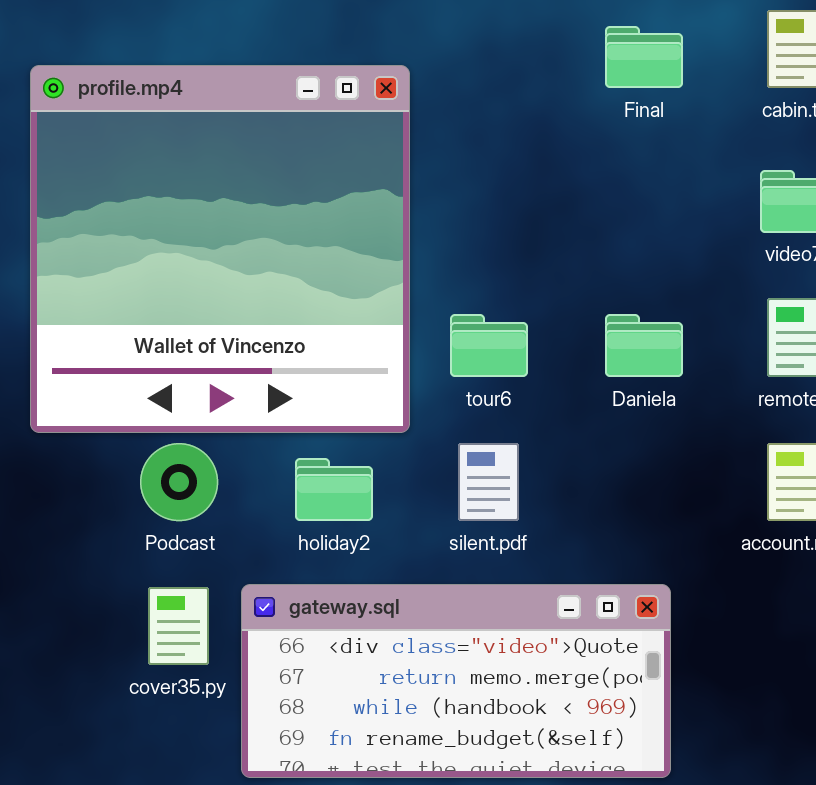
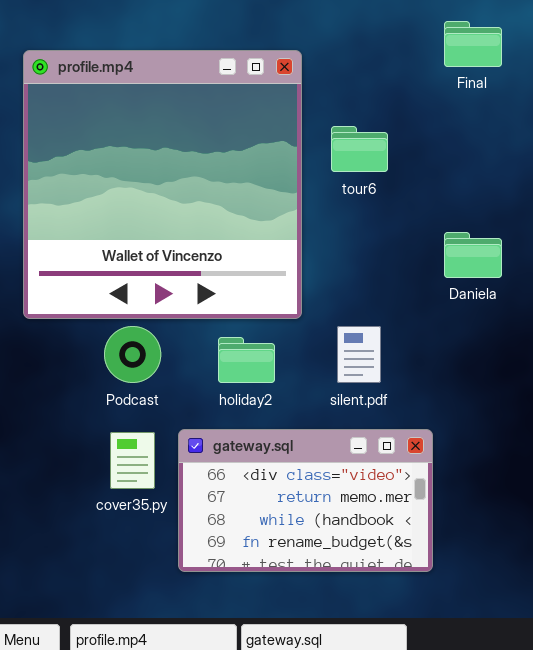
tour6: [450,314,528,377] -> [331,126,388,172], moved
gateway.sql: [241,584,671,778] -> [178,429,433,572], resized

